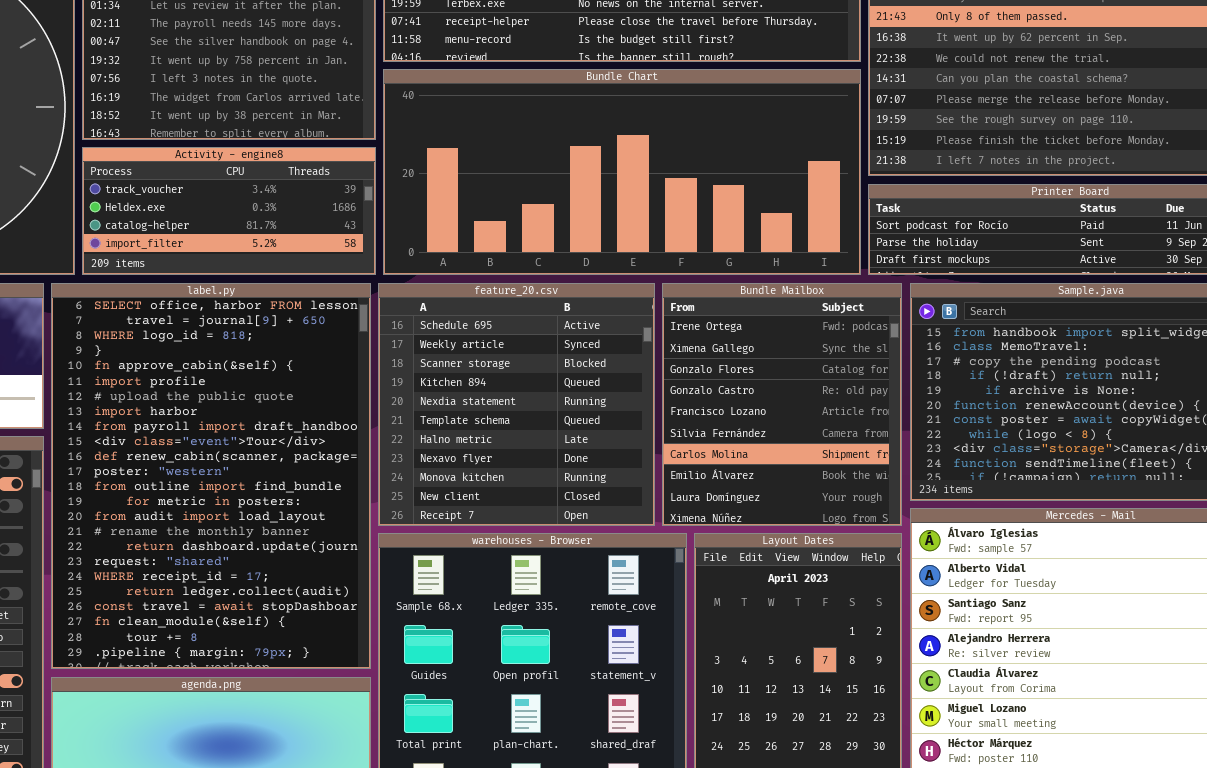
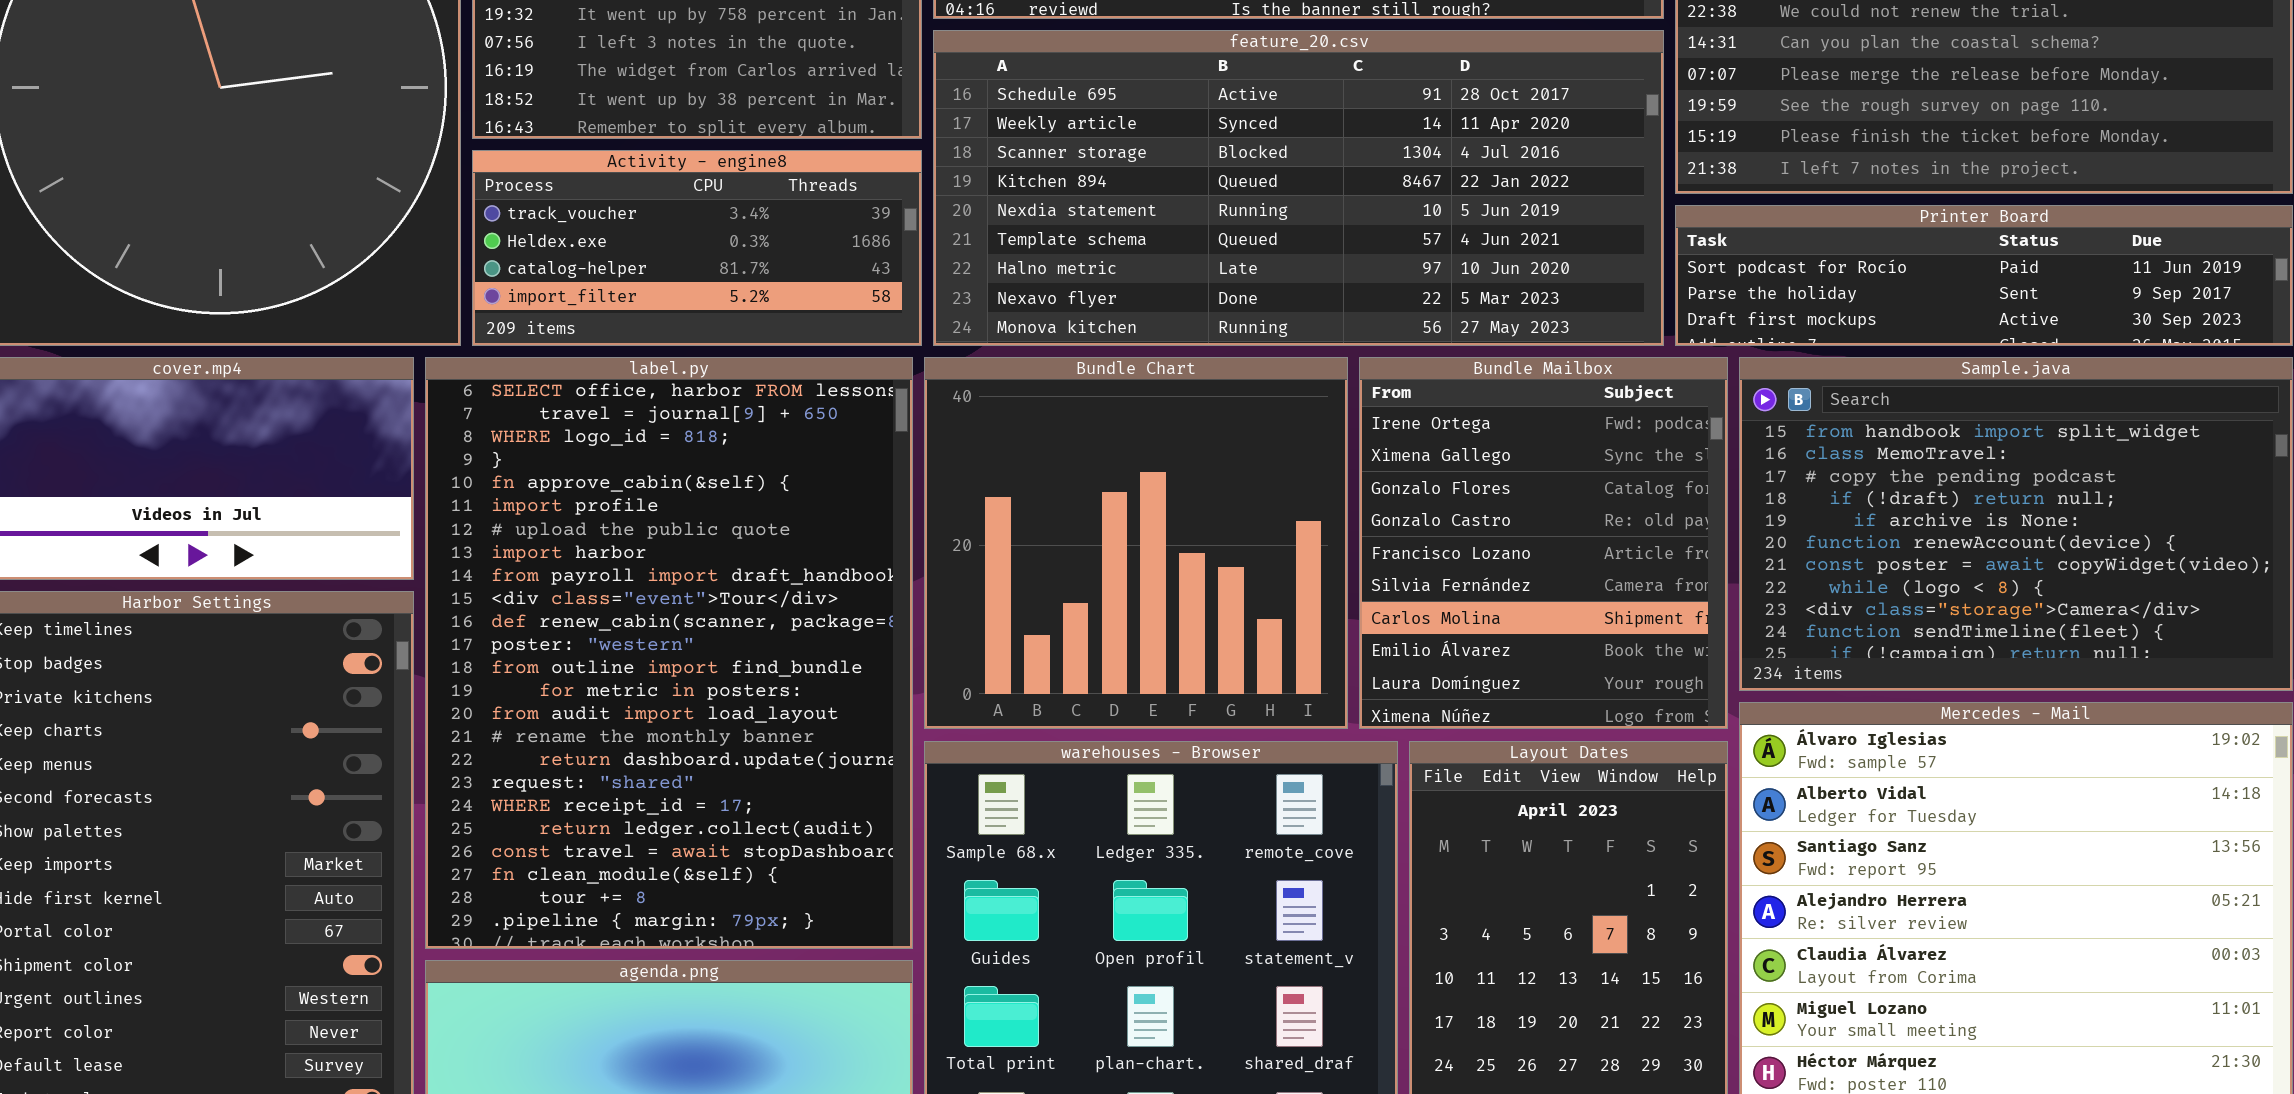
Bundle Chart: [383,69,861,275] -> [924,357,1348,729], moved, resized
feature_20.csv: [378,283,655,526] -> [933,30,1664,346], moved, resized

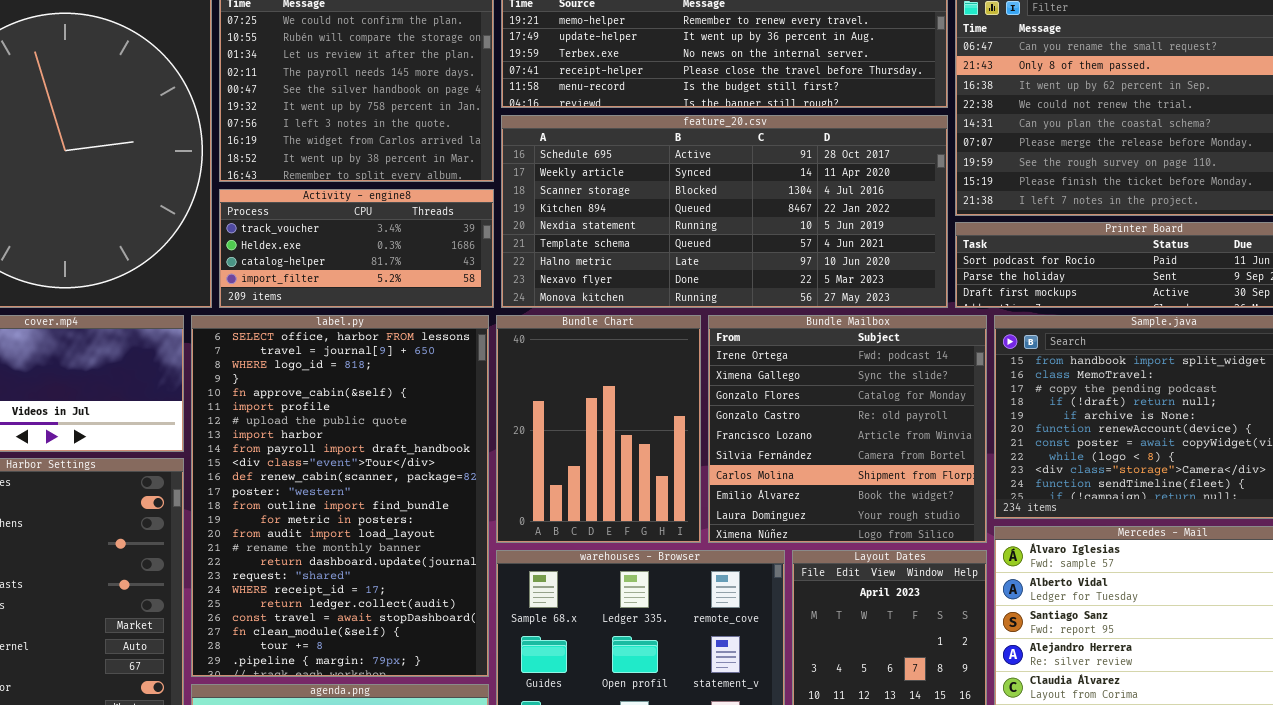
Bundle Chart: [924,357,1348,729] -> [496,315,701,543], resized
Bundle Mailbox: [1359,357,1728,729] -> [708,315,987,543], resized

